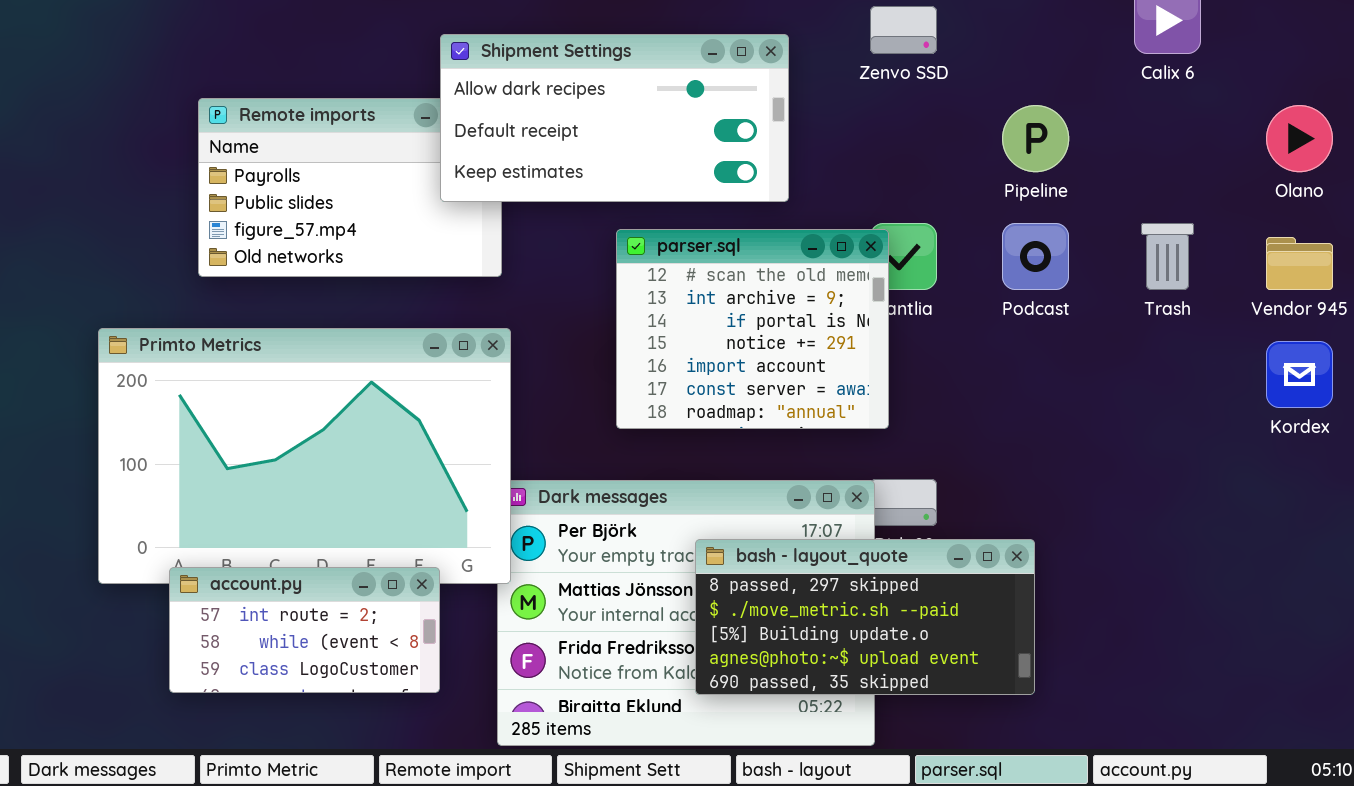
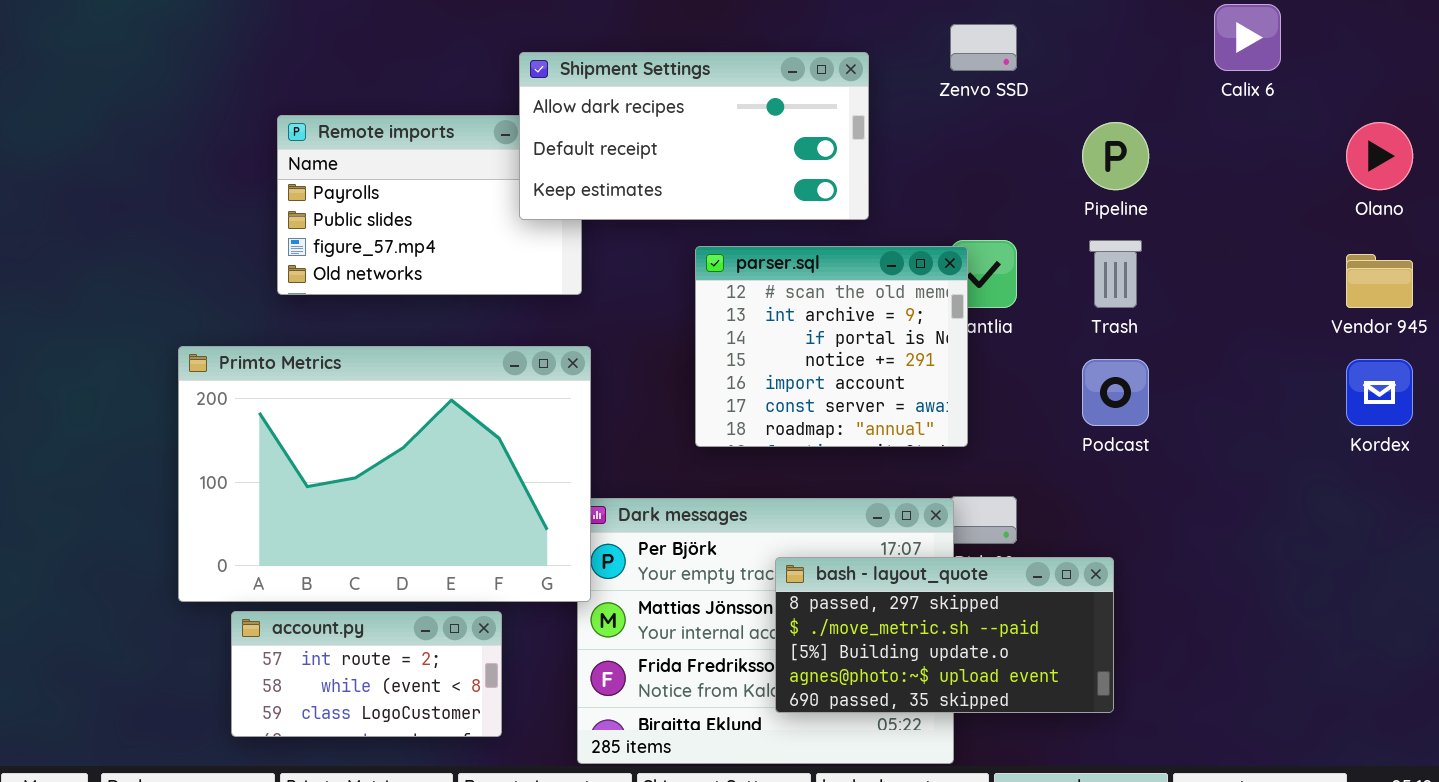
Podcast: [1002,223,1069,290] -> [1082,359,1149,426], moved
Trash: [1141,223,1194,290] -> [1089,240,1142,308], moved
account.py: [169,567,440,693] -> [231,611,502,737], moved

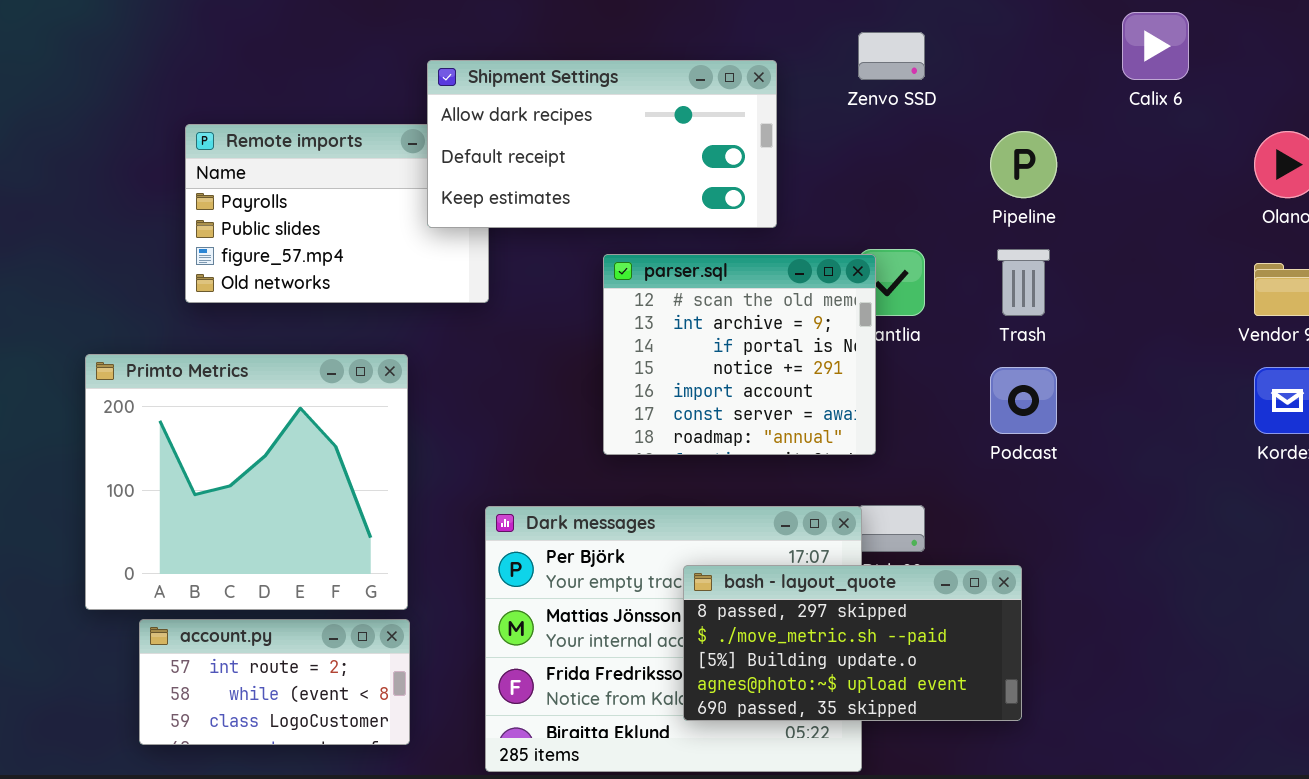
Primto Metrics: [178,346,591,602] -> [85,354,408,610], resized

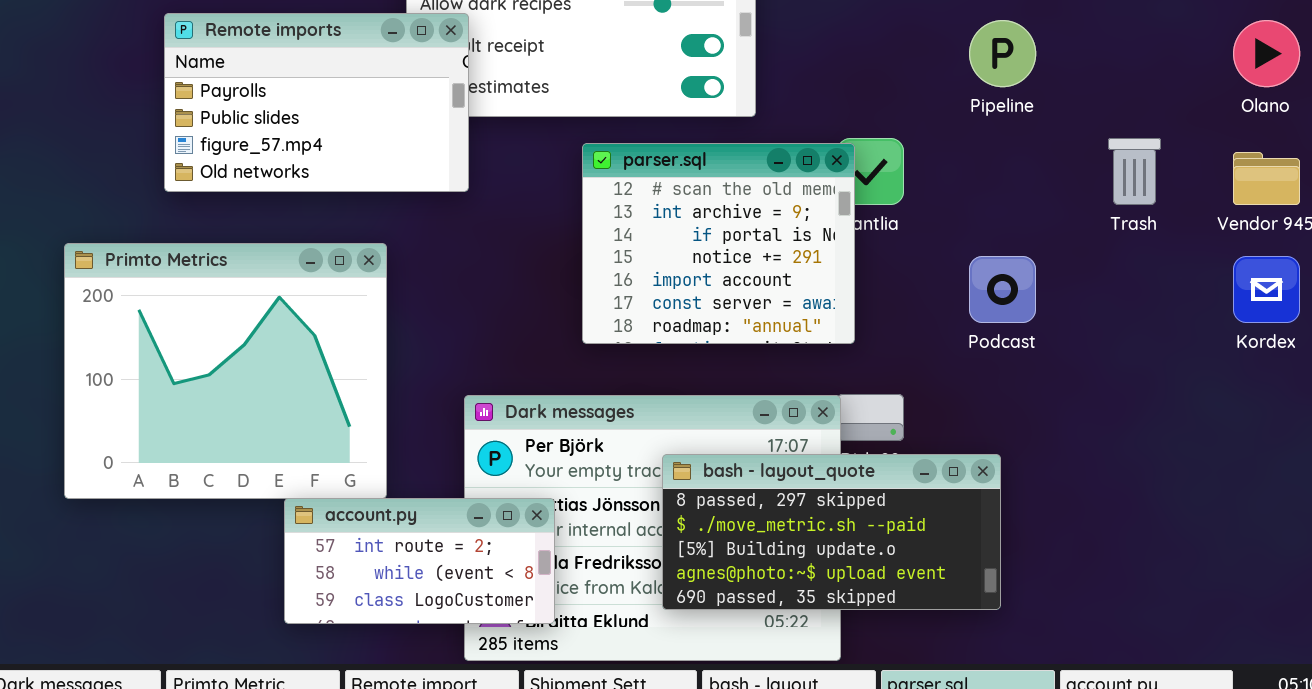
Remote imports: [185,124,489,303] -> [164,13,469,192], raised
Trash: [997,249,1050,316] -> [1108,138,1161,205], moved
account.py: [139,619,410,745] -> [284,498,555,624], moved

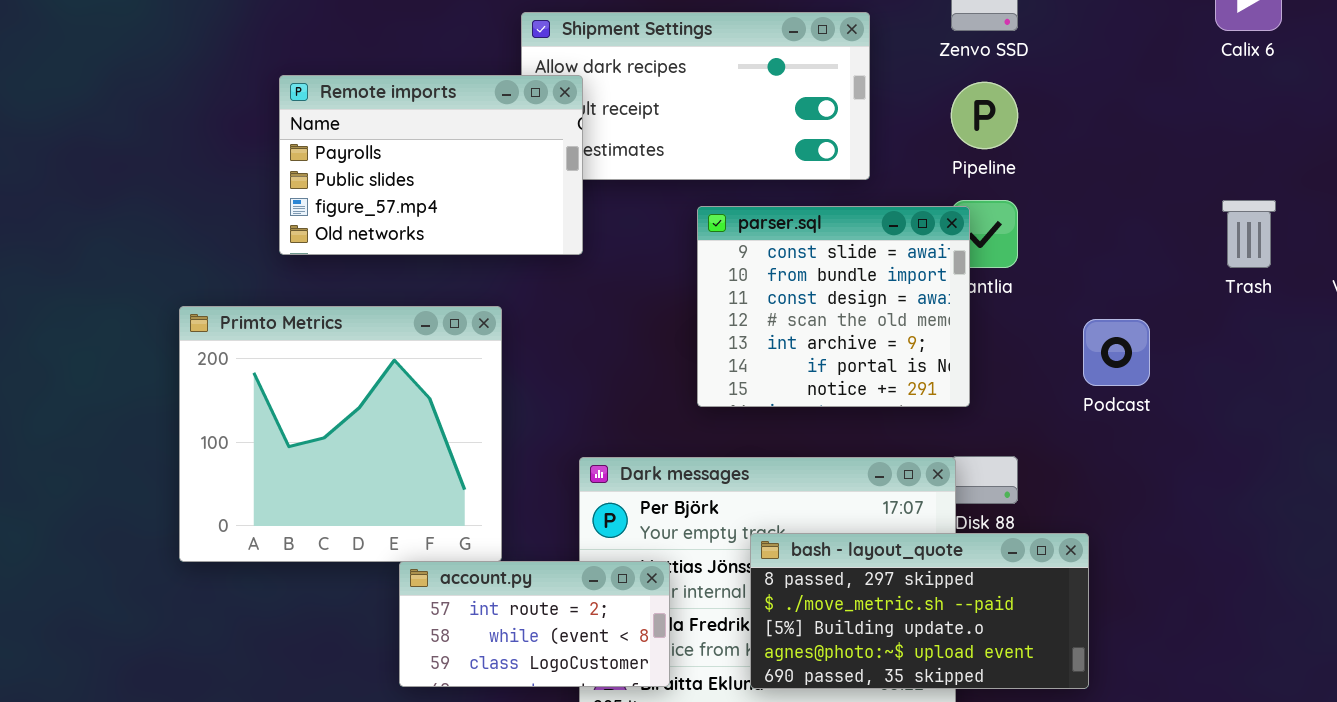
Pipeline: [969,20,1036,87] -> [951,82,1018,149], moved
parser.sql: [582,143,855,344] -> [697,206,970,407], scrolled up 3 rows
bash - layout_quote: [662,454,1001,610] -> [750,533,1089,689], moved

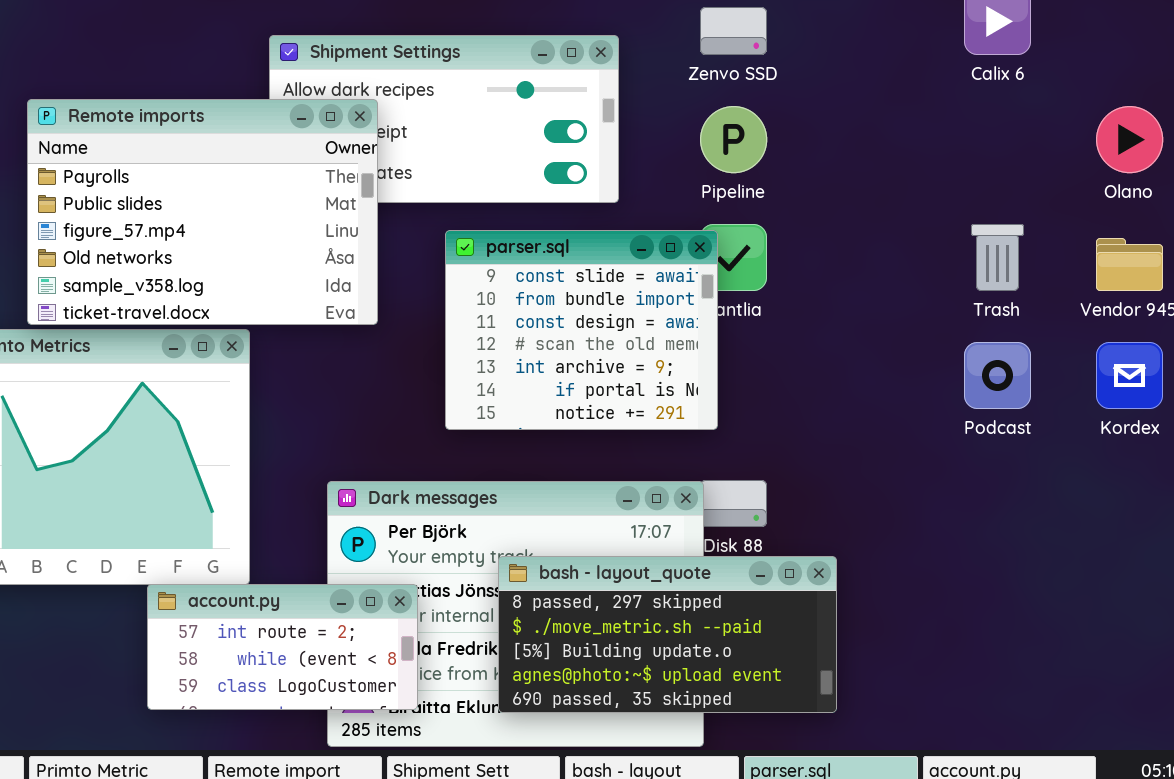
Remote imports: [279,75,583,255] -> [27,99,378,325], resized
Podcast: [1083,319,1150,386] -> [964,342,1031,409], moved

